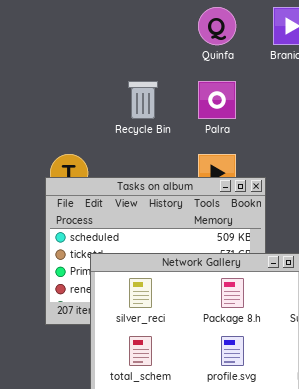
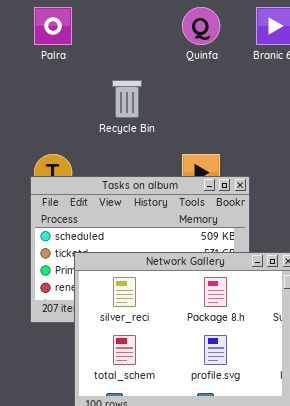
Palra: [198,81,236,119] -> [34,7,72,45], moved

